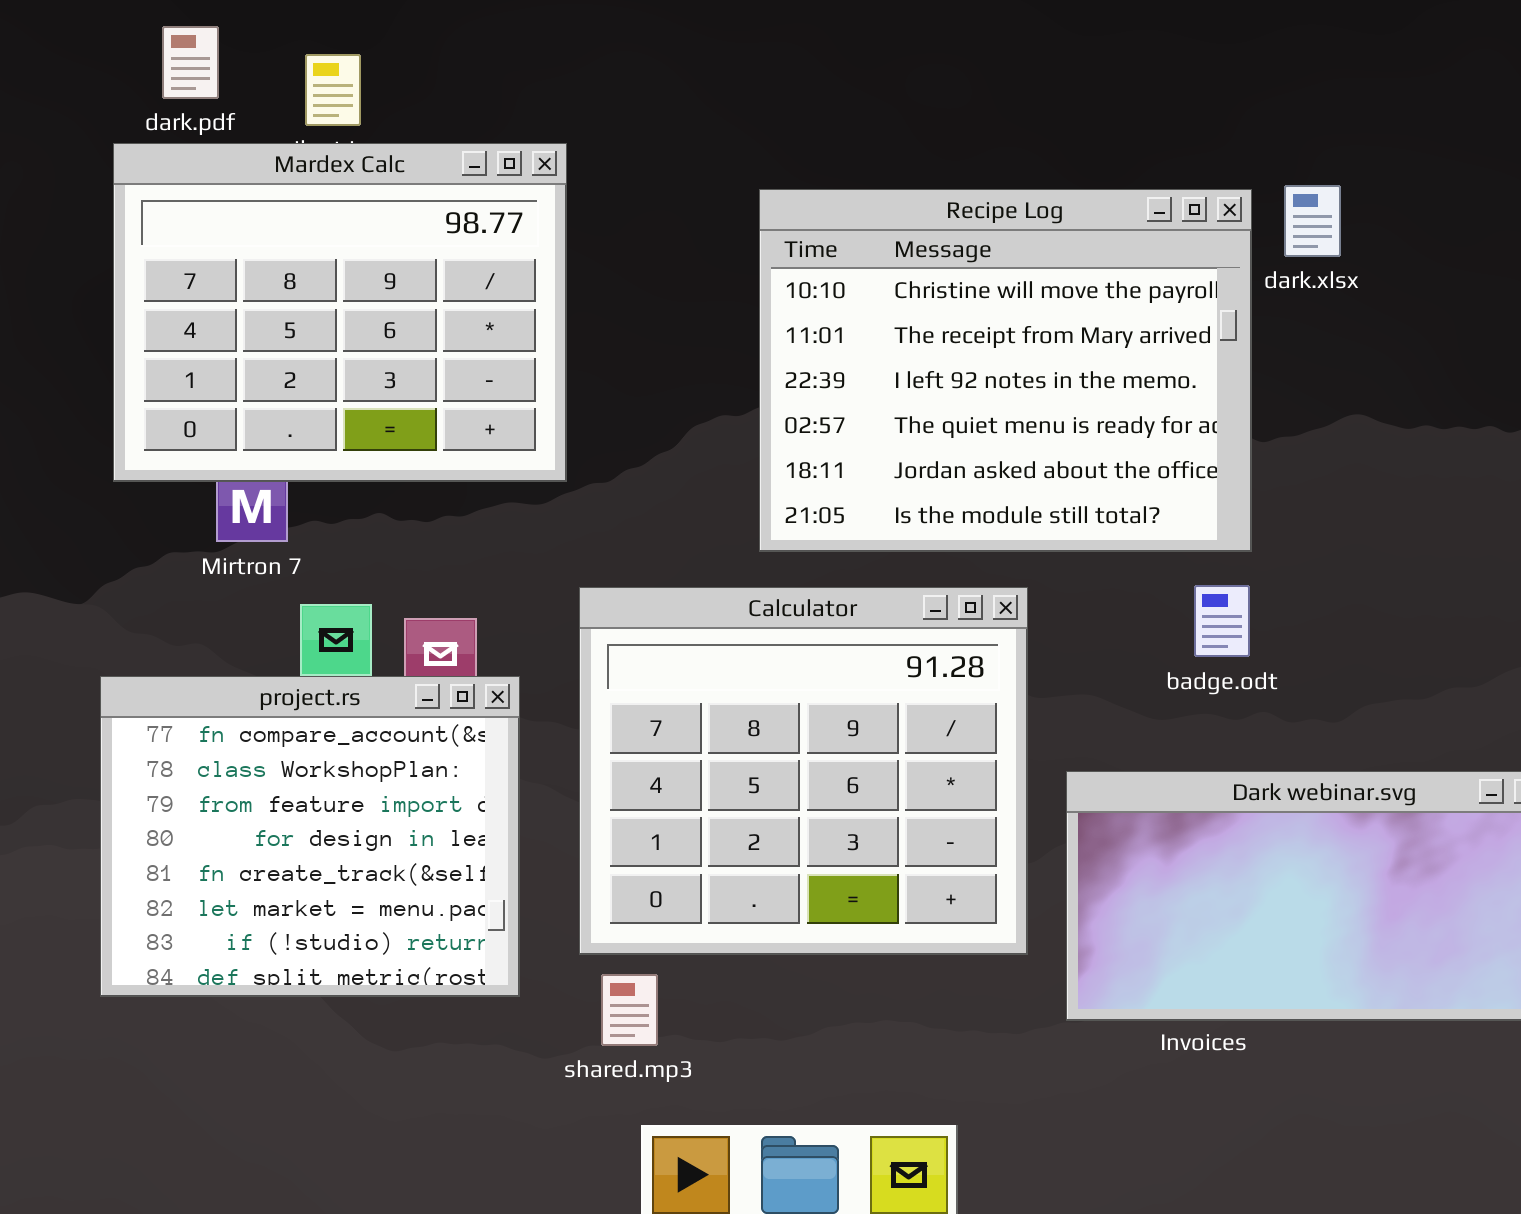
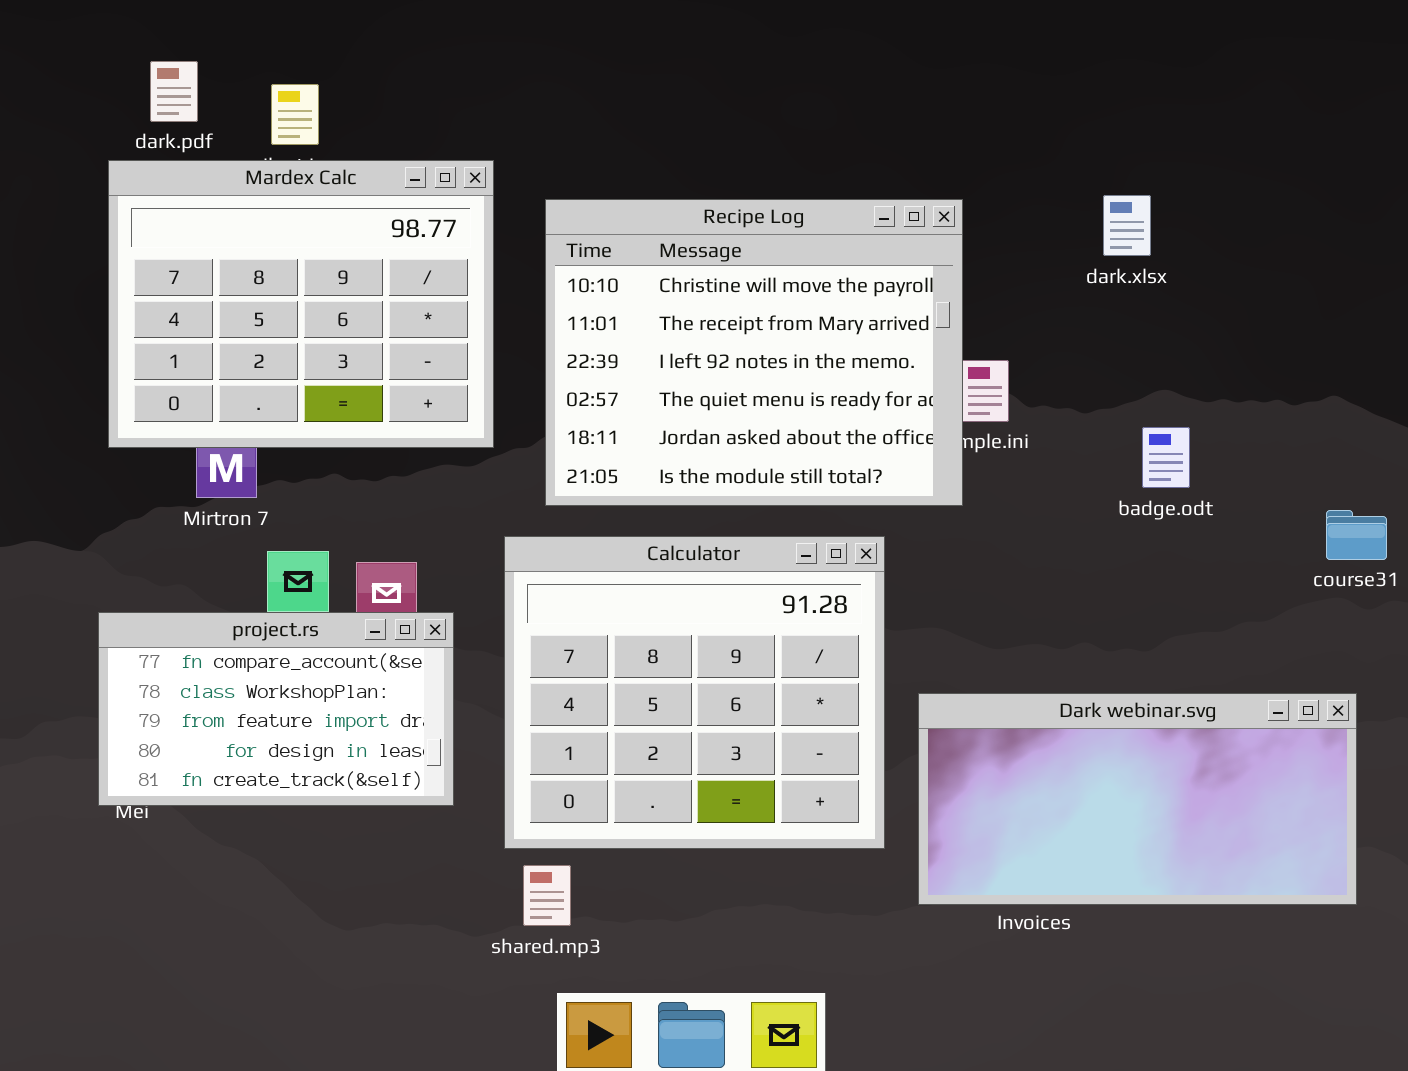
Recipe Log: [759,189,1252,552] -> [545,199,963,506], moved
badge.odt: [1194,585,1250,657] -> [1142,427,1190,488], moved
project.rs: [100,676,520,997] -> [98,612,454,806], resized

